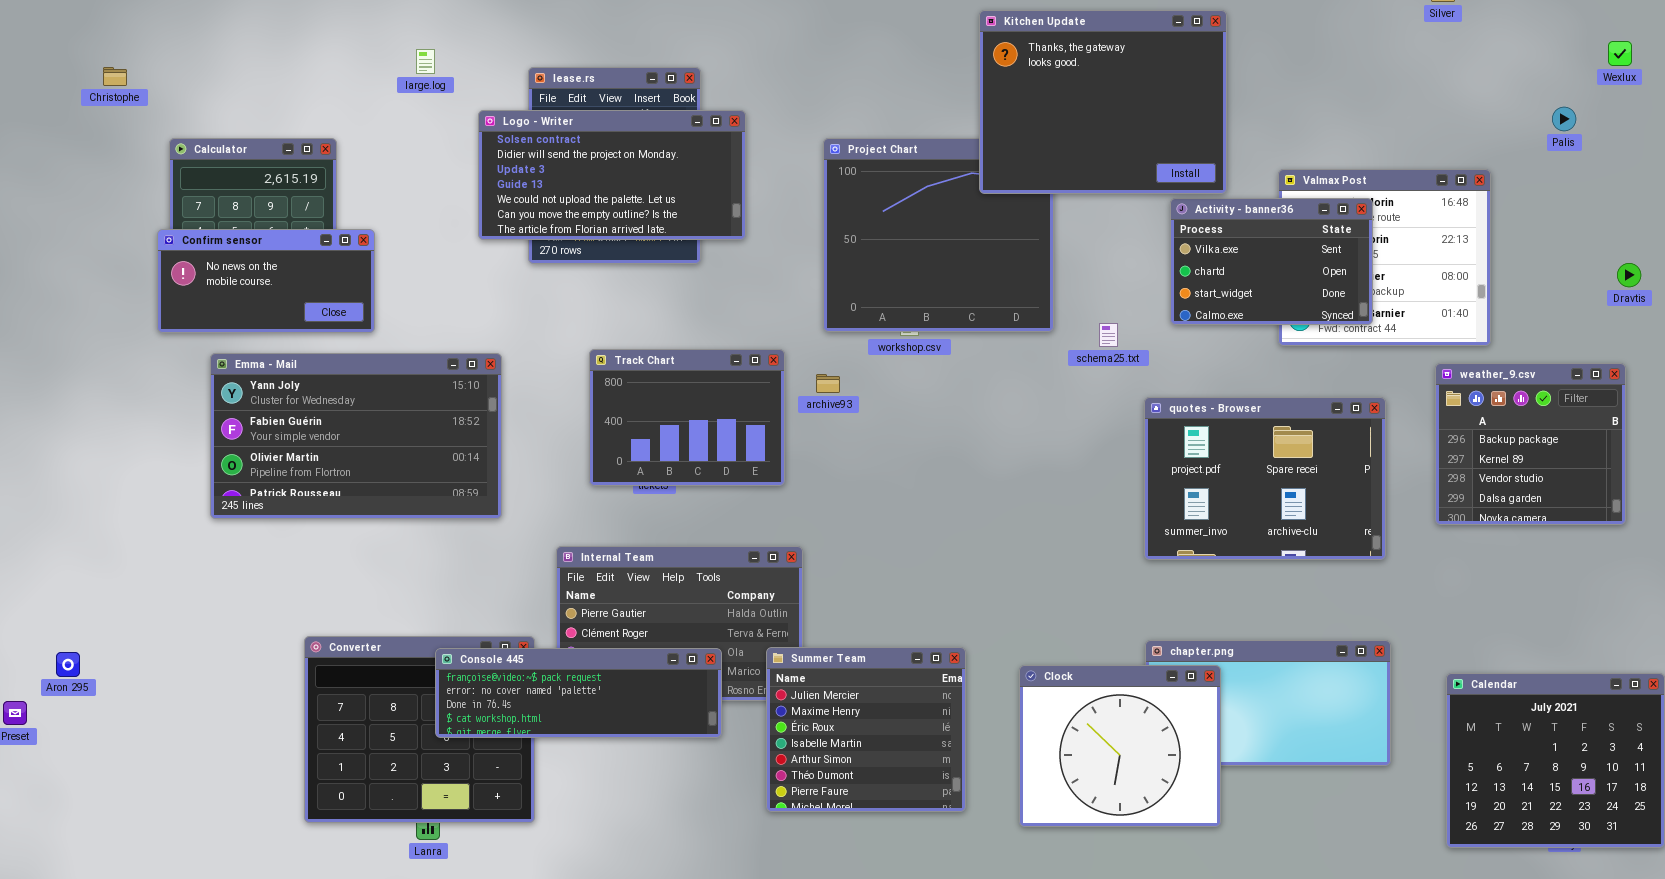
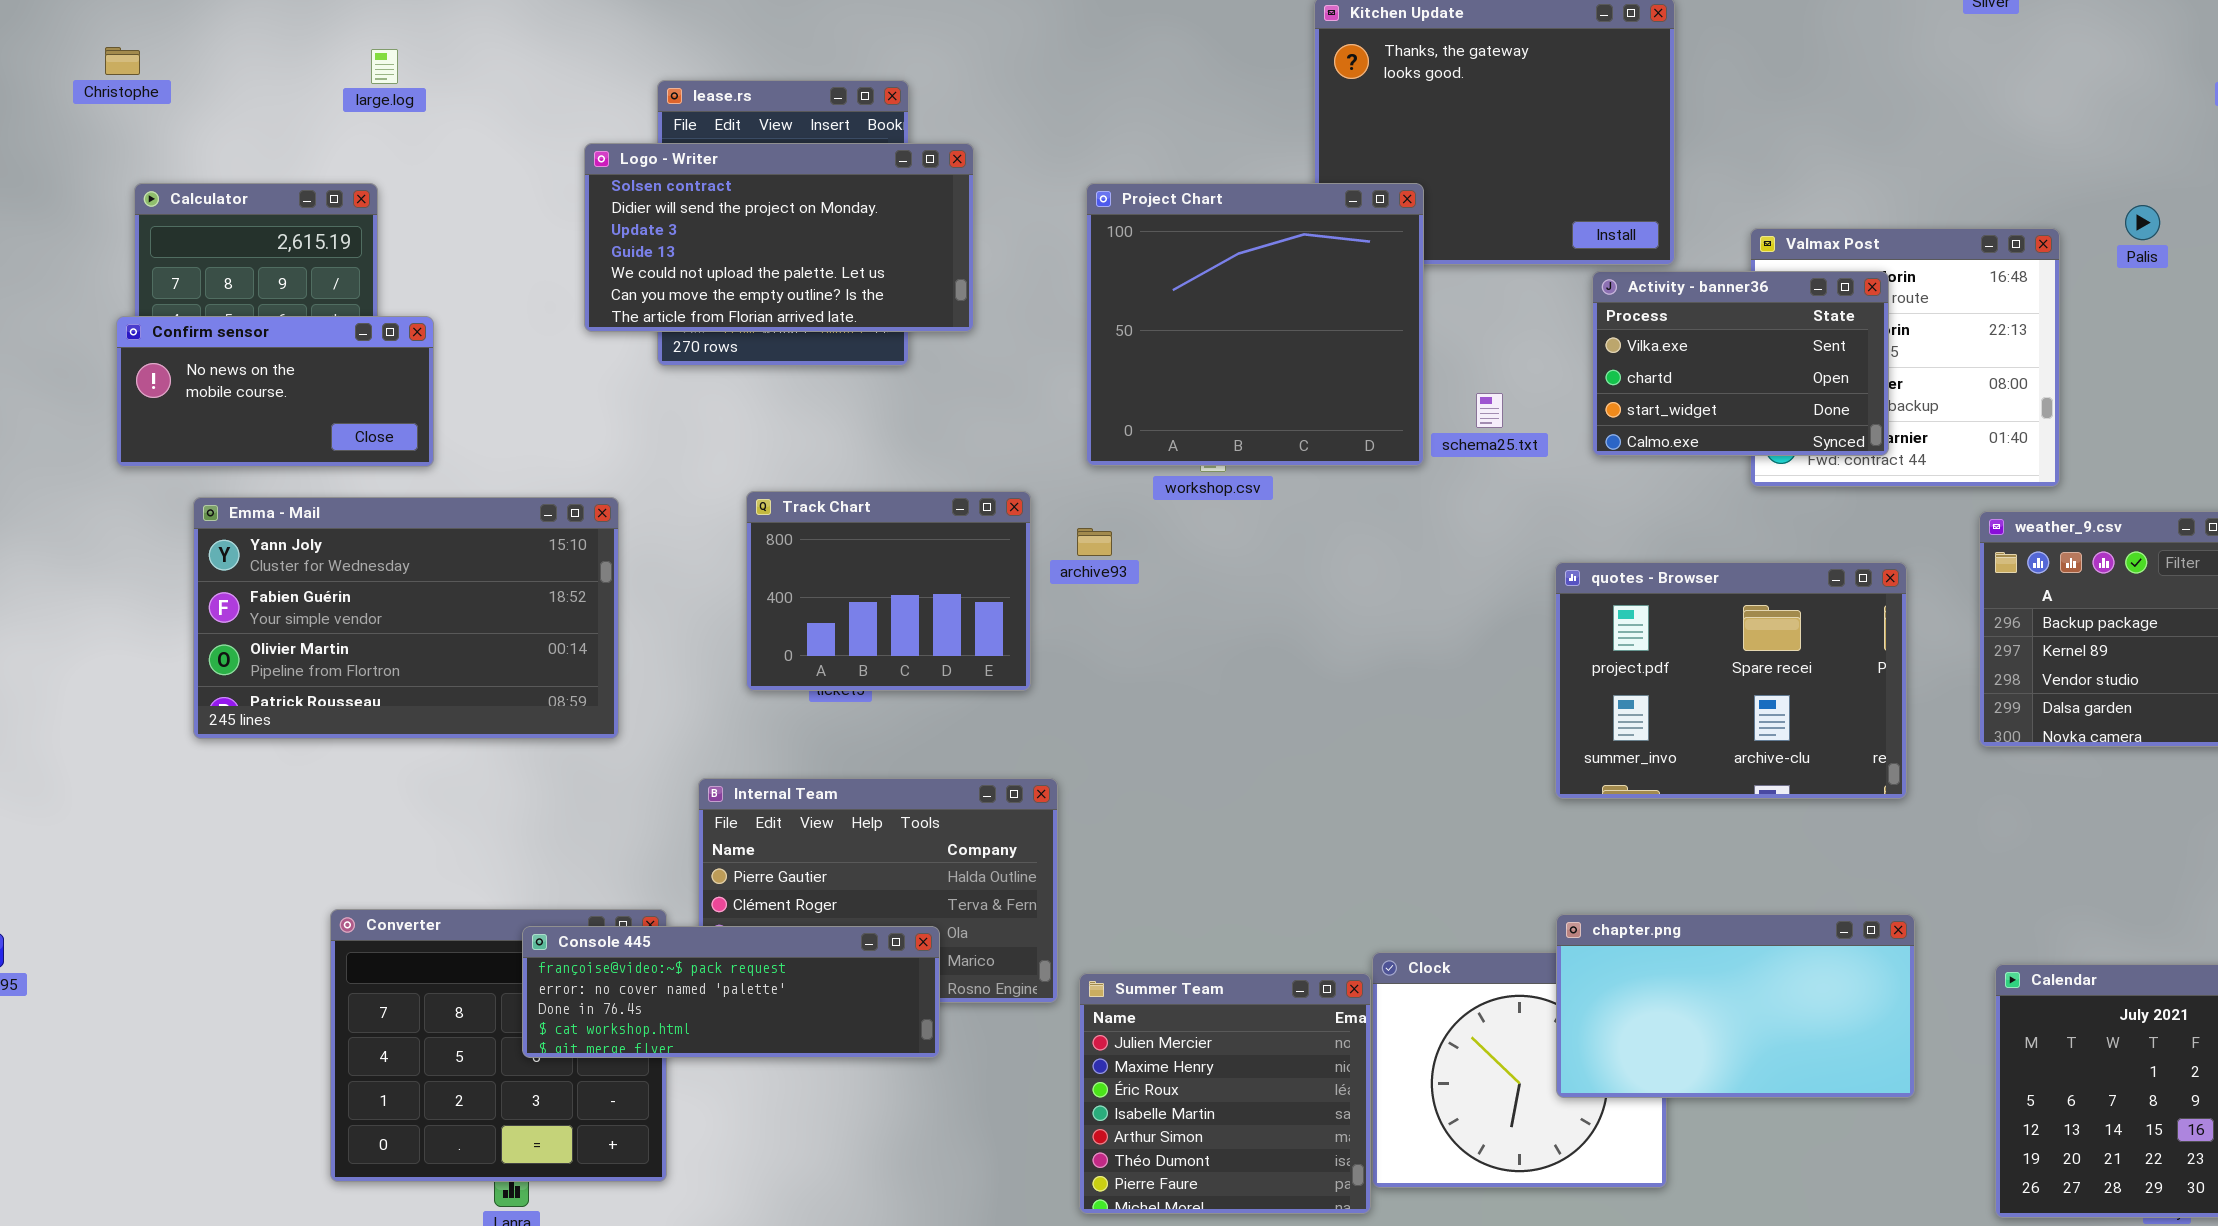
large.log: [416,49,435,74] -> [371,49,398,84], moved
Christophe: [103,67,127,86] -> [105,47,140,75], moved
Palis: [1552,107,1576,131] -> [2125,205,2160,240], moved
Project Chart: [823,138,1054,332] -> [1086,183,1424,466], raised
schema25.txt: [1099,323,1118,347] -> [1476,393,1503,428], moved
chapter.png: [1145,640,1391,766] -> [1556,914,1915,1098], raised
Summer Team: [766,647,966,812] -> [1079,973,1371,1214], moved

